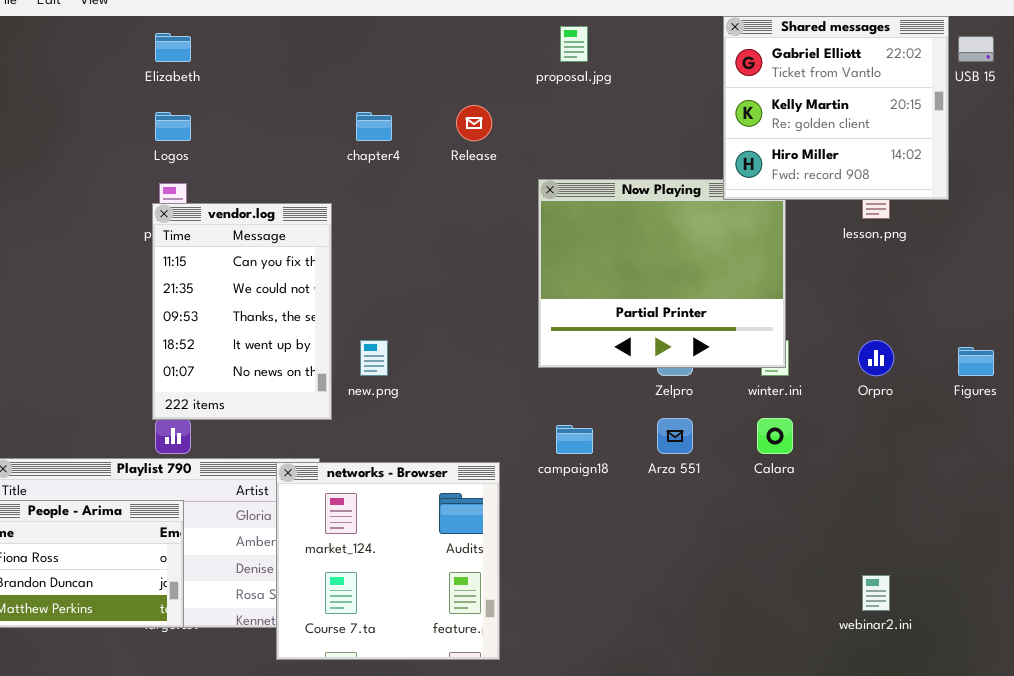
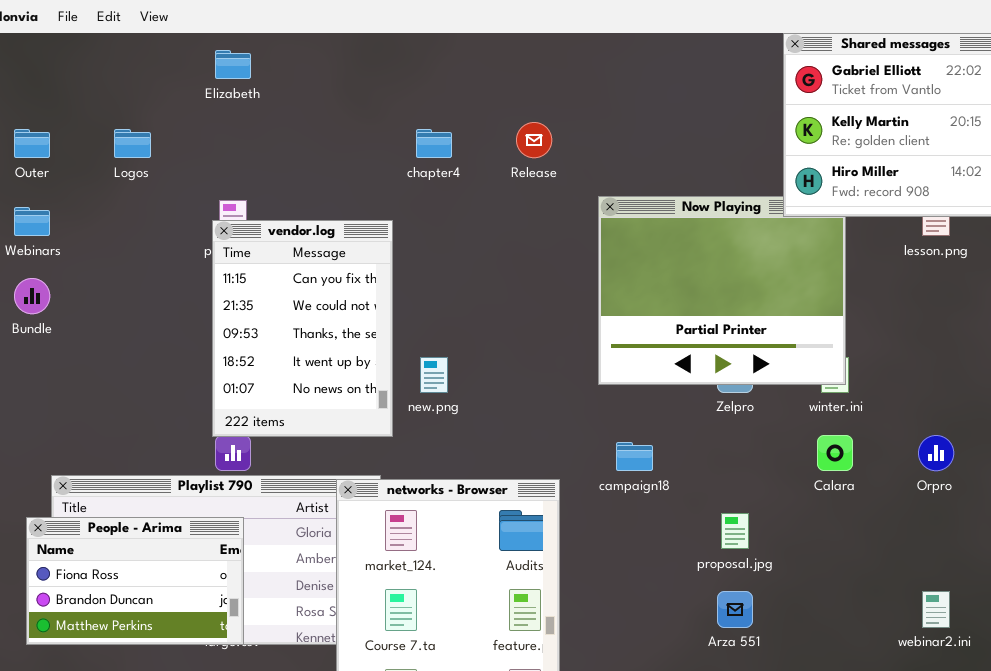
proposal.jpg: [560,26,588,62] -> [721,513,749,549], moved
Logos: [155,112,191,141] -> [114,129,151,158], moved
Orpro: [858,340,894,376] -> [918,435,954,471], moved
Arza 551: [657,418,693,454] -> [717,591,753,628], moved

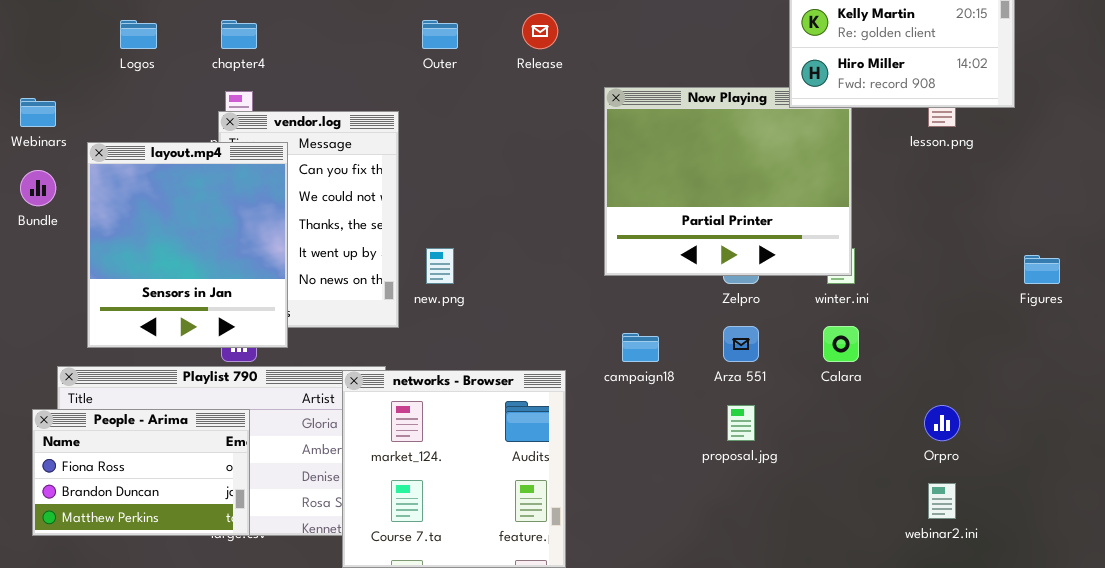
Outer: [14,129,50,158] -> [422,20,458,49], moved
chapter4: [416,129,452,158] -> [221,20,257,49], moved
layout.mp4: none -> [87,142,288,348], opened
Orpro: [918,435,954,471] -> [924,405,960,441], moved
Arza 551: [717,591,753,628] -> [723,326,759,362], moved

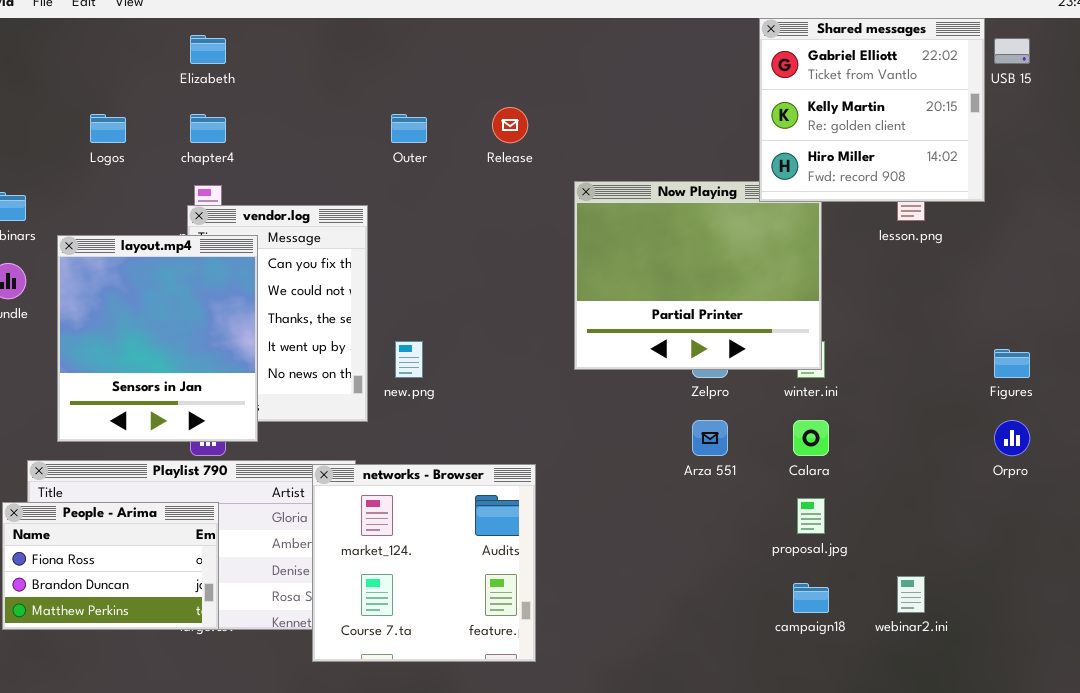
campaign18: [622,333,659,362] -> [793,583,829,613], moved
proposal.jpg: [727,405,755,441] -> [797,498,825,534], moved
Orpro: [924,405,960,441] -> [994,420,1030,456], moved

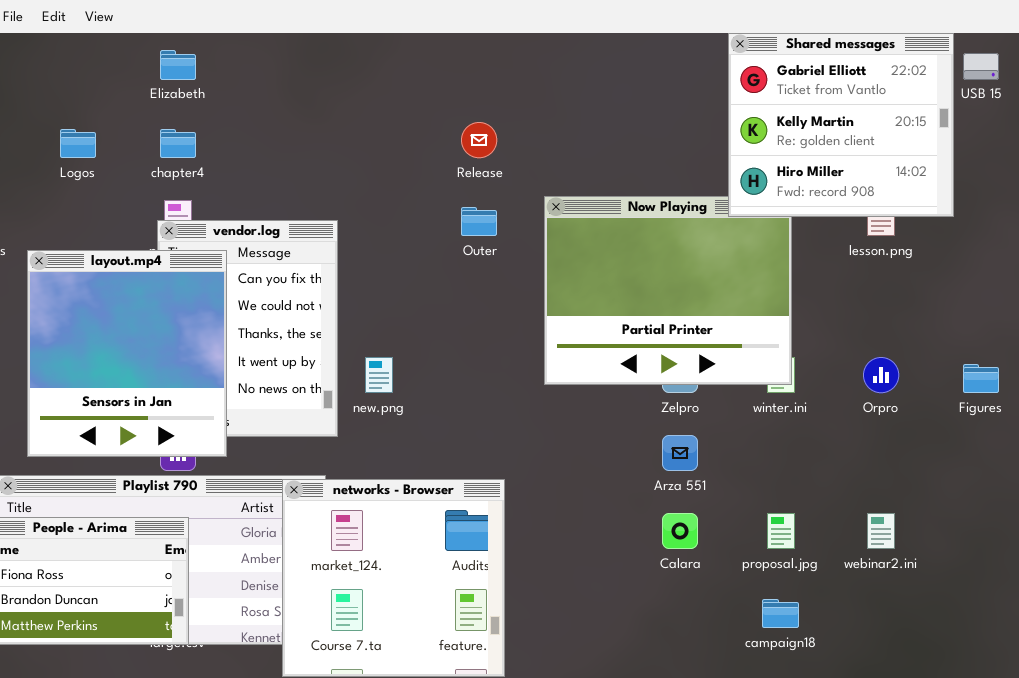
Outer: [391,114,427,143] -> [461,207,497,236], moved
Calara: [793,420,829,456] -> [662,513,698,549], moved
Orpro: [994,420,1030,456] -> [863,357,899,393], moved
webinar2.ini: [897,576,925,613] -> [867,513,895,549], moved

